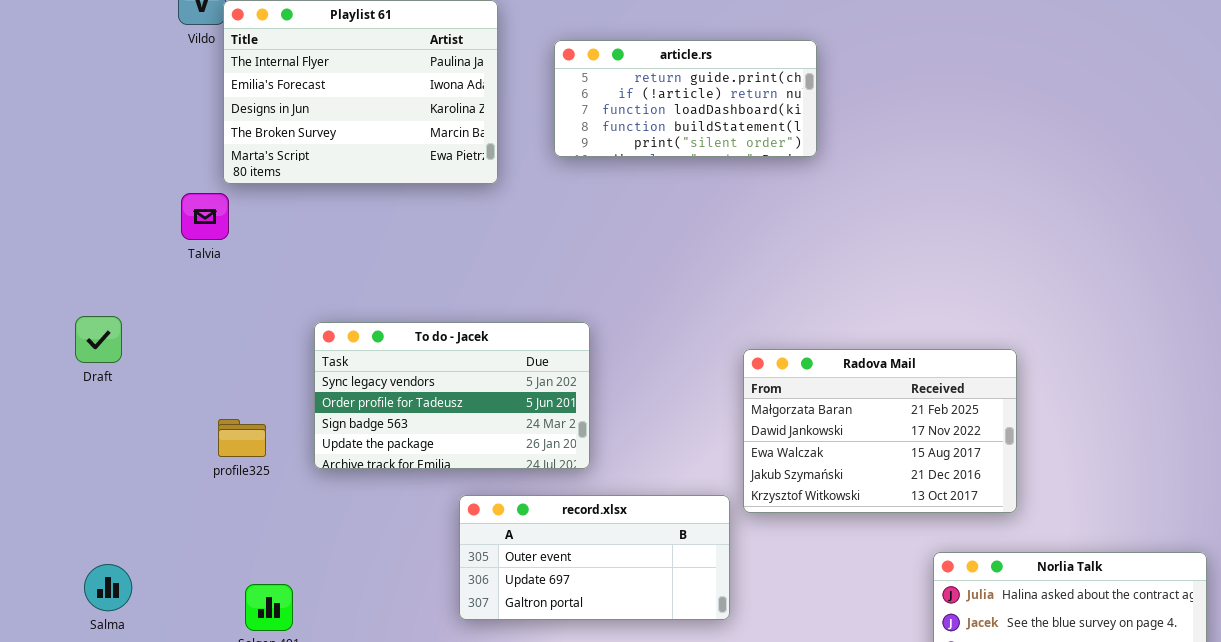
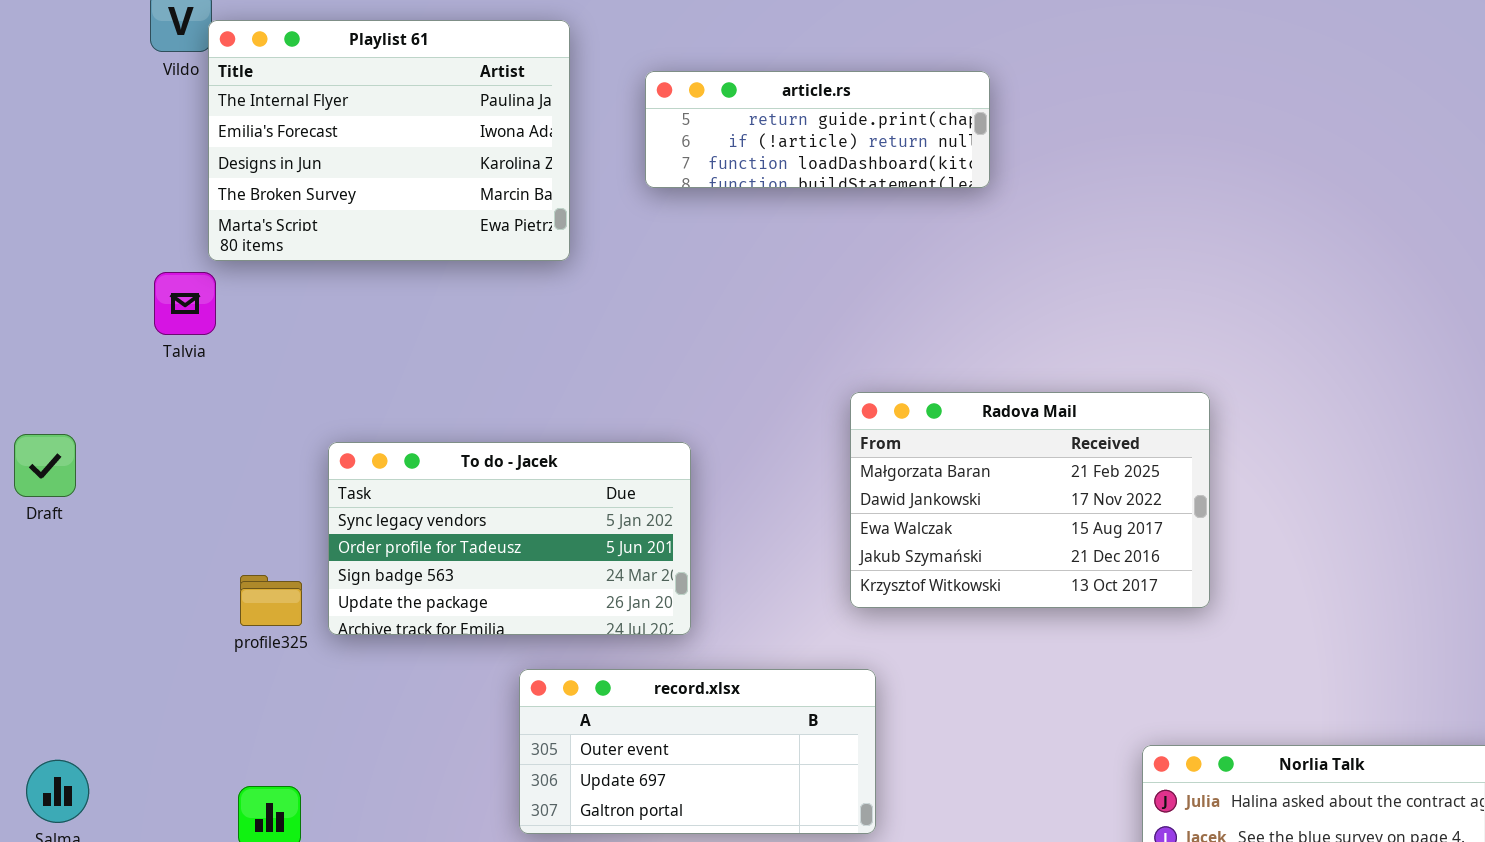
article.rs: [554,40,817,157] -> [645,71,990,188], resized
Radova Mail: [743,349,1017,513] -> [850,392,1210,608], moved
profile325: [218,419,266,457] -> [240,575,302,626], moved

